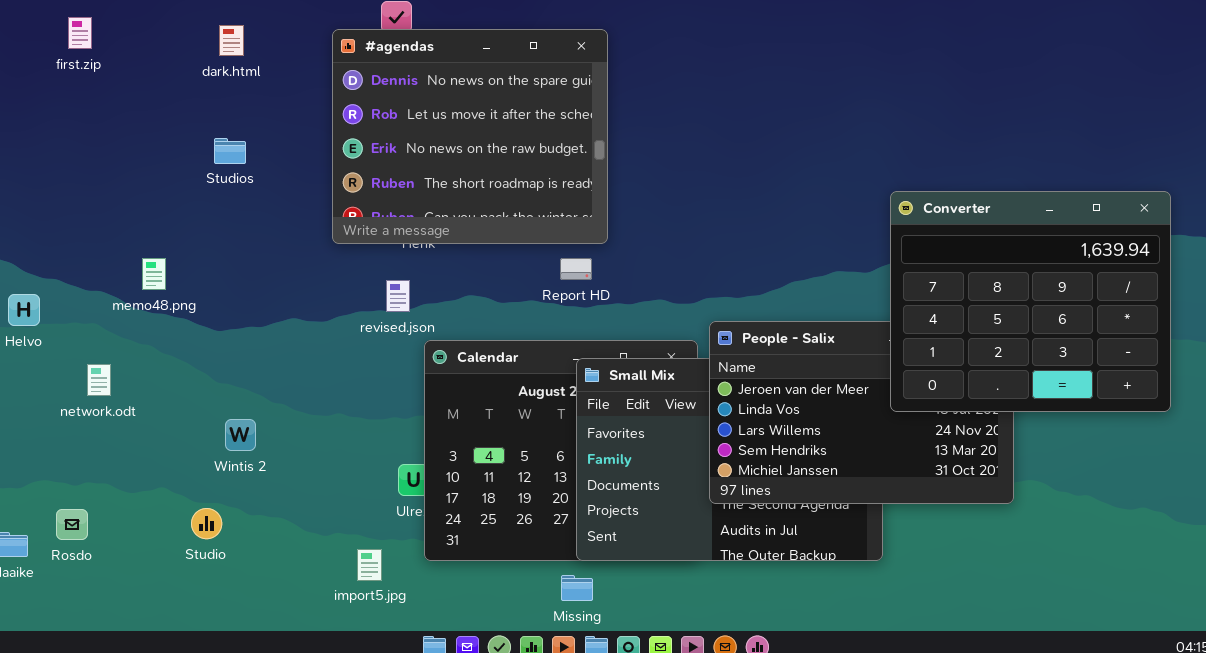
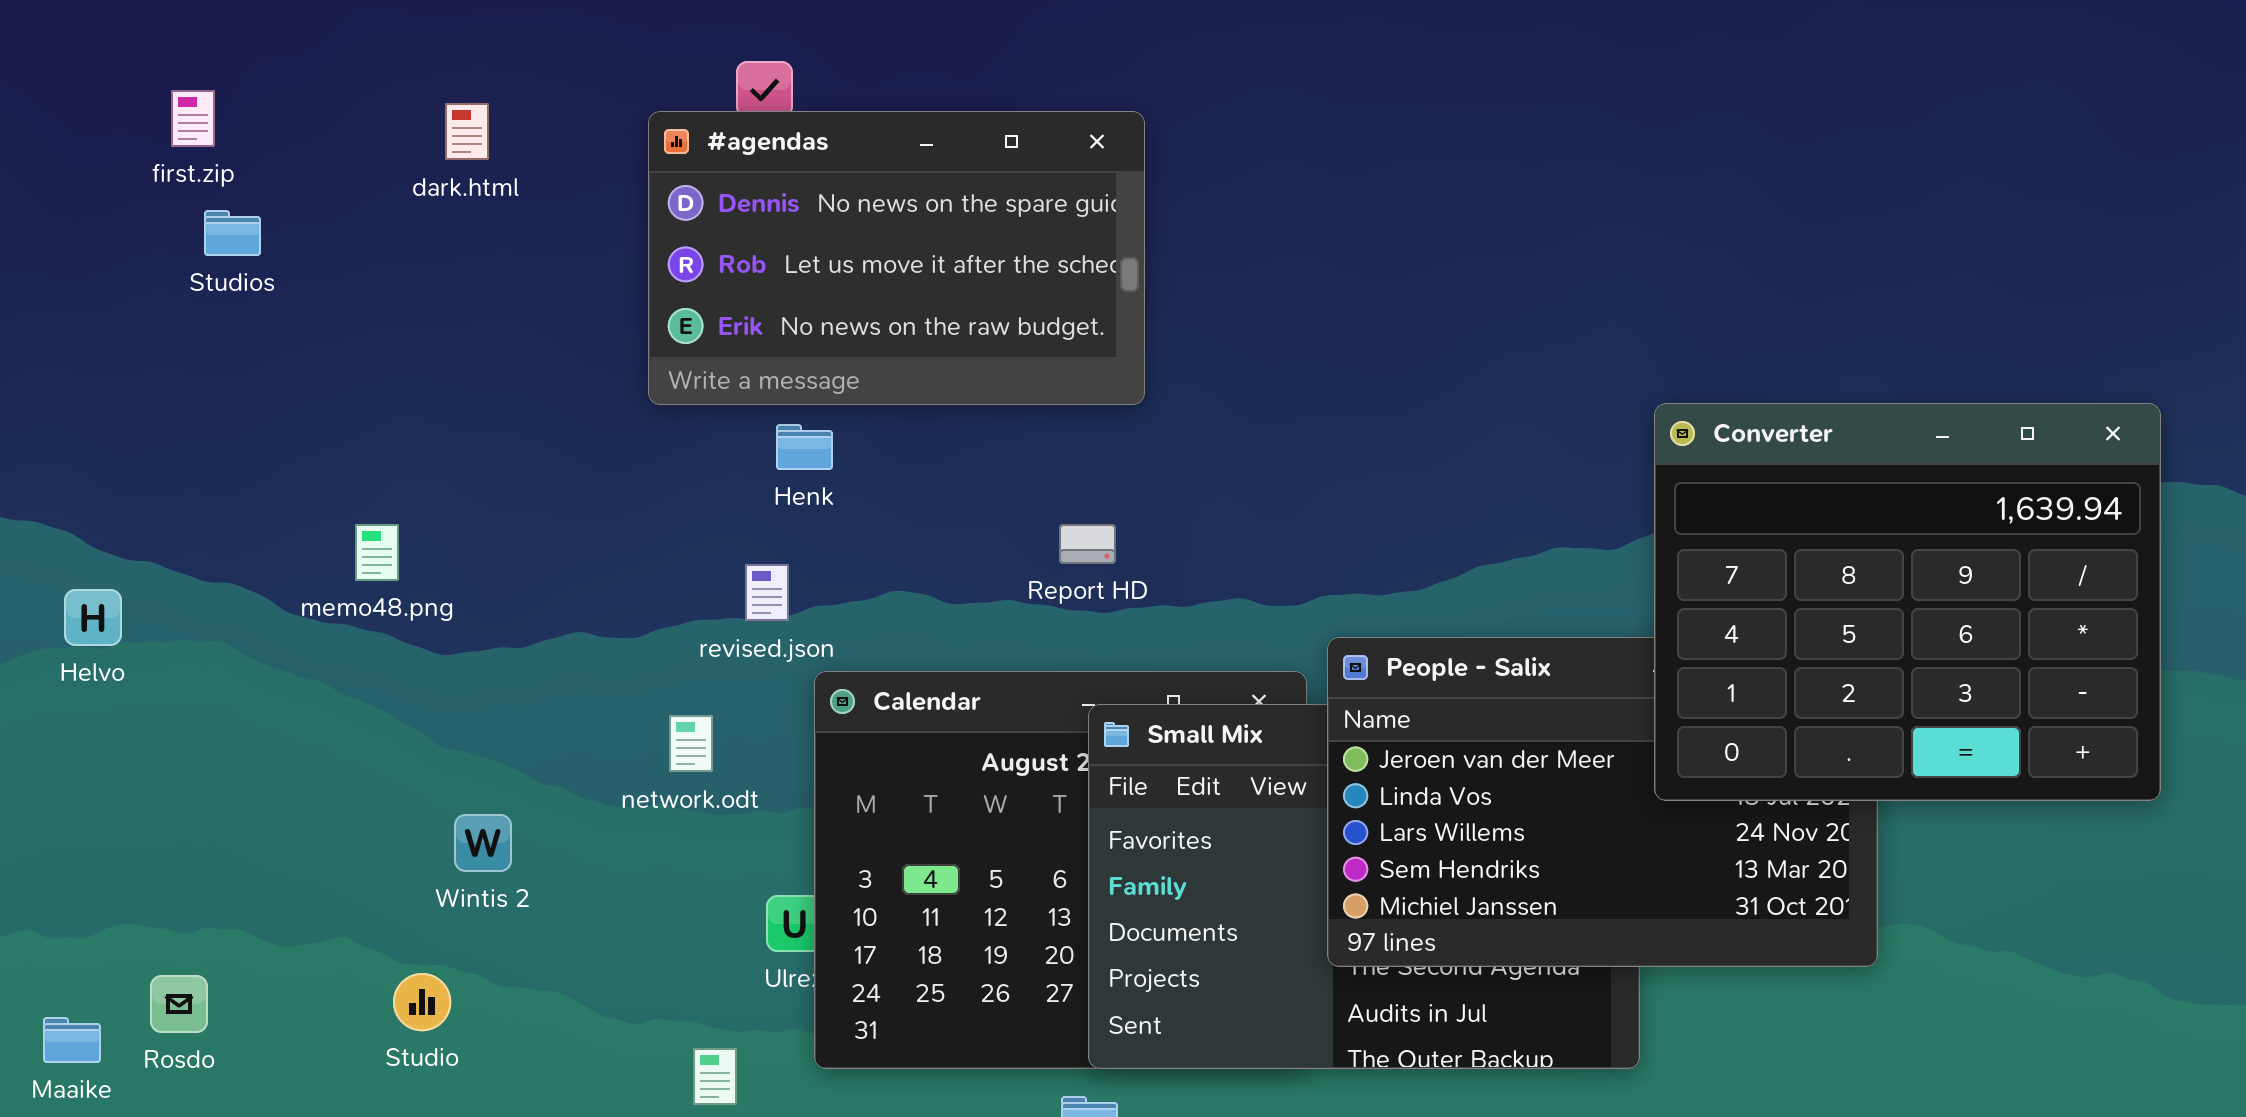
#agendas: [332,29,608,244] -> [648,111,1145,405], resized
Studios: [214,138,246,164] -> [204,210,261,256], moved
memo48.png: [142,258,166,290] -> [355,524,399,581], moved
network.odt: [87,364,111,396] -> [669,715,713,772], moved

